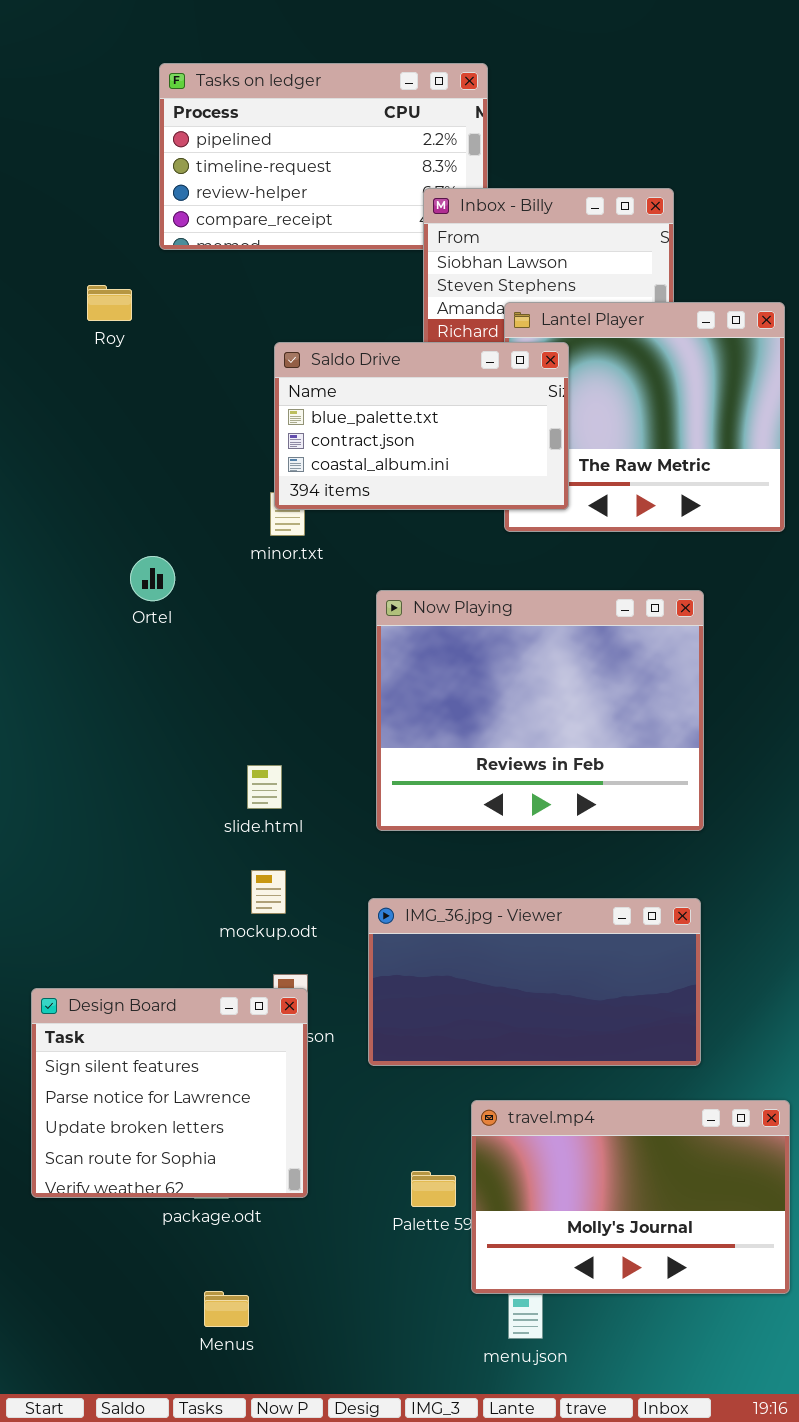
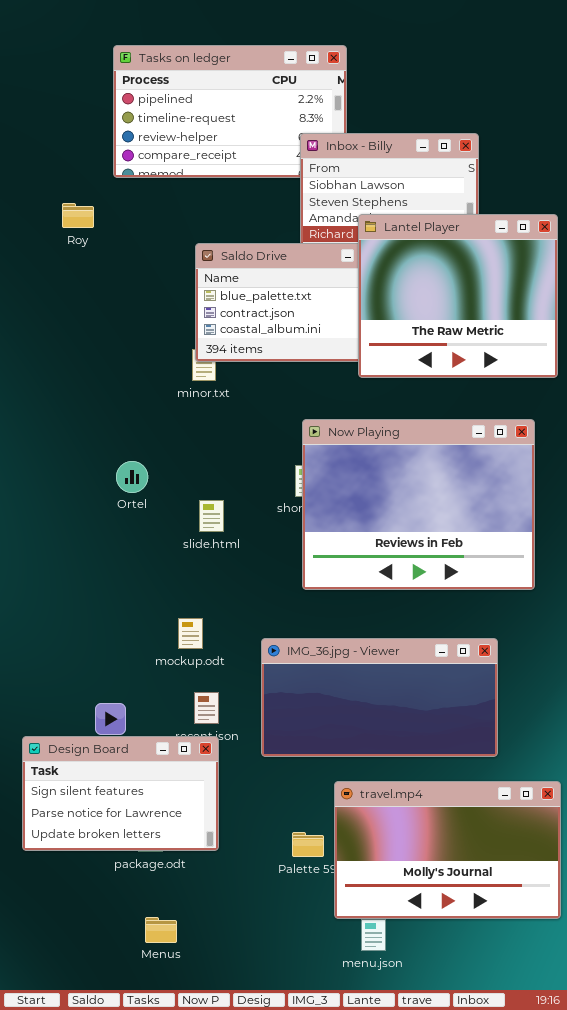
Lantel Player: [504,302,785,532] -> [358,214,558,378], raised
Ortel: [130,556,175,601] -> [116,461,148,493], moved
Now Playing: [376,590,704,831] -> [302,419,535,590], moved
slide.html: [247,765,282,809] -> [199,500,224,532], moved
Design Board: [31,988,308,1198] -> [22,736,219,851], resized

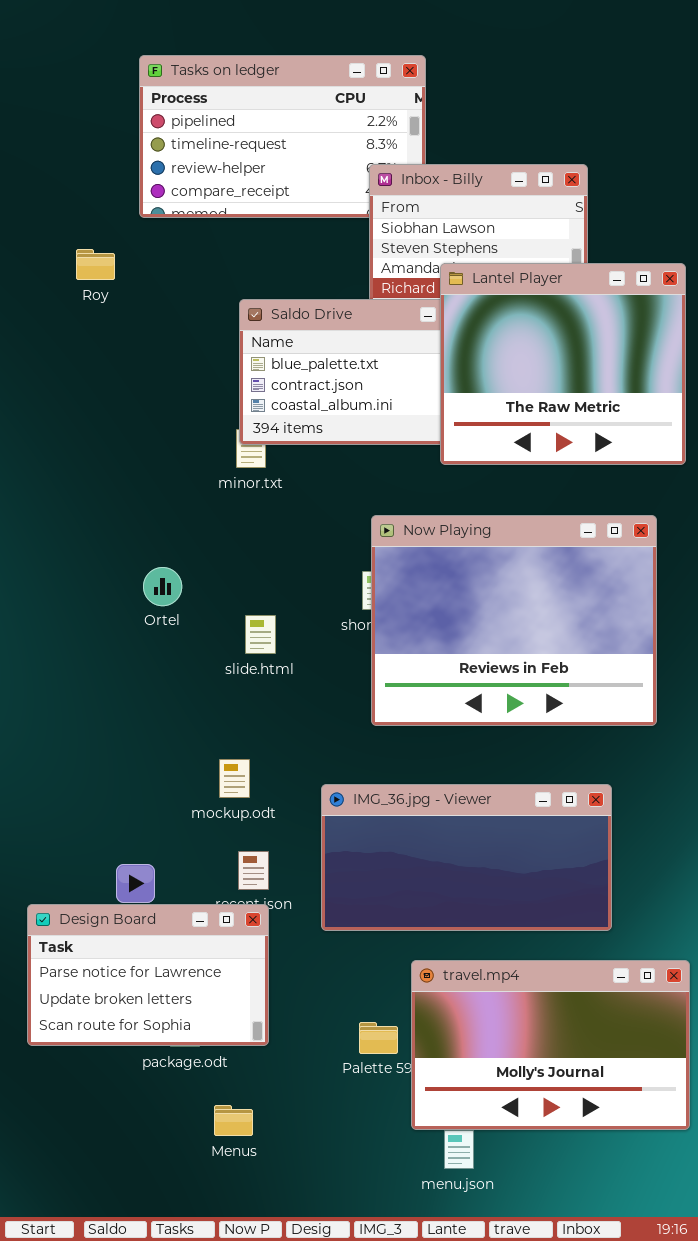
Design Board: [22,736,219,851] -> [27,904,269,1046], scrolled down 1 row
Menus: [145,917,177,943] -> [214,1105,253,1136], moved

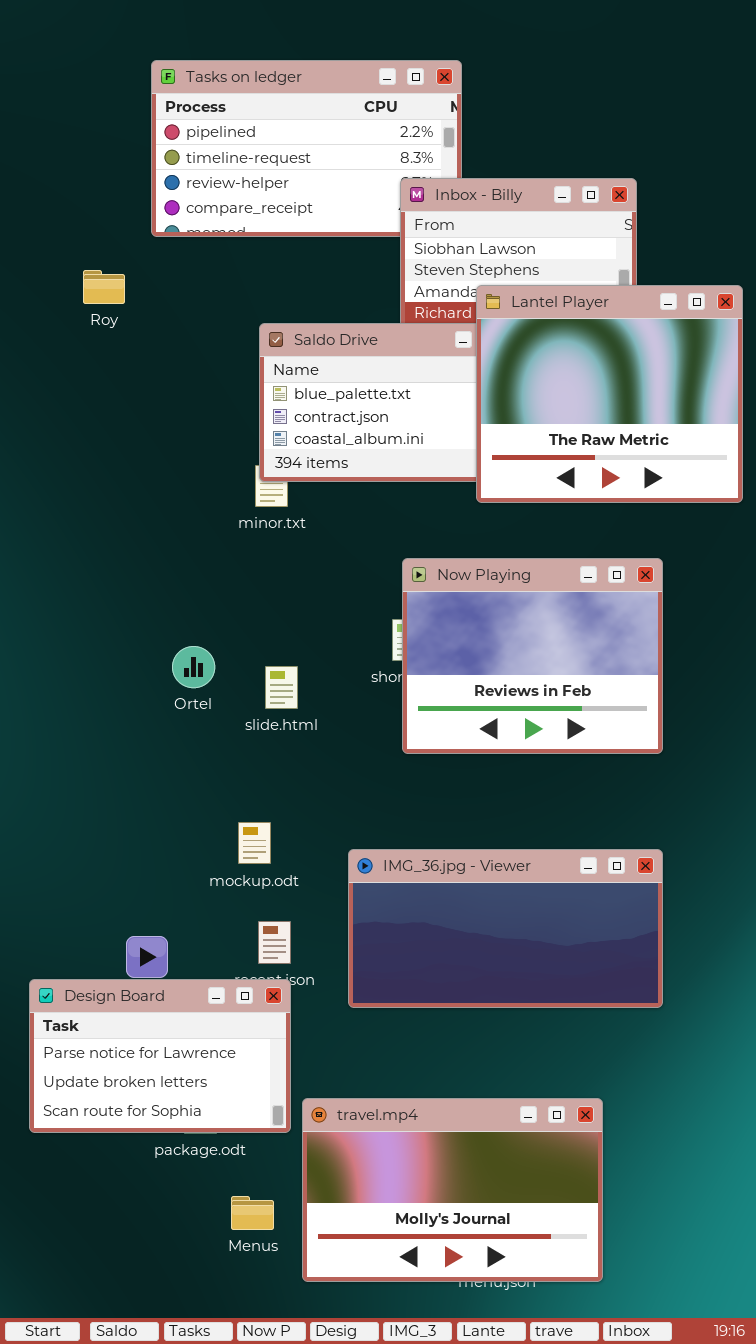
Now Playing: [371,515,657,726] -> [402,558,663,754], resized
Ortel: [143,567,182,606] -> [172,646,215,688], moved
travel.mp4: [411,960,690,1130] -> [302,1098,603,1282], moved

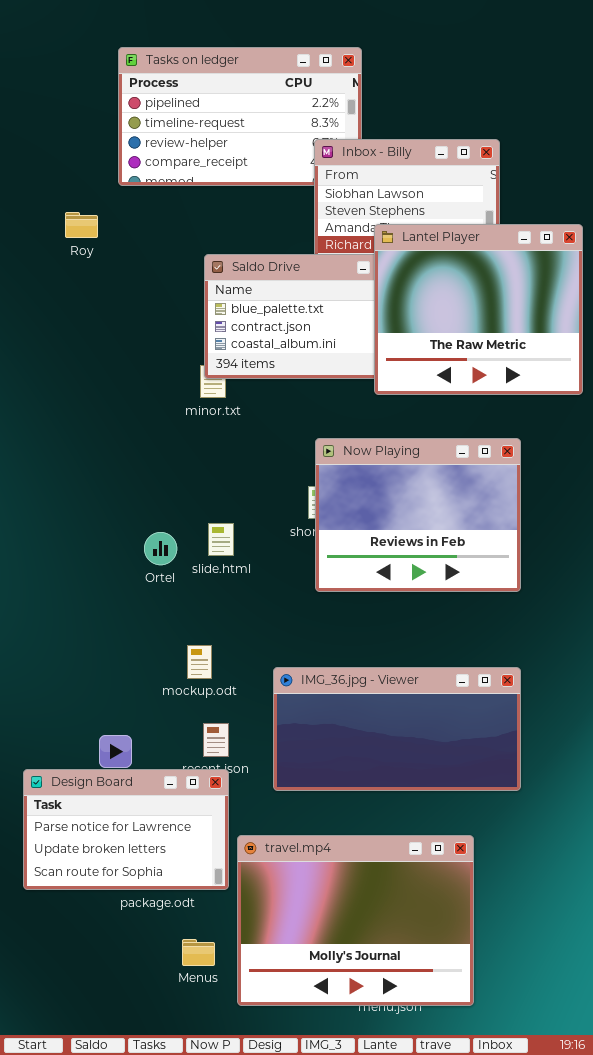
Ortel: [172,646,215,688] -> [144,532,177,565], moved
travel.mp4: [302,1098,603,1282] -> [237,835,474,1006], resized

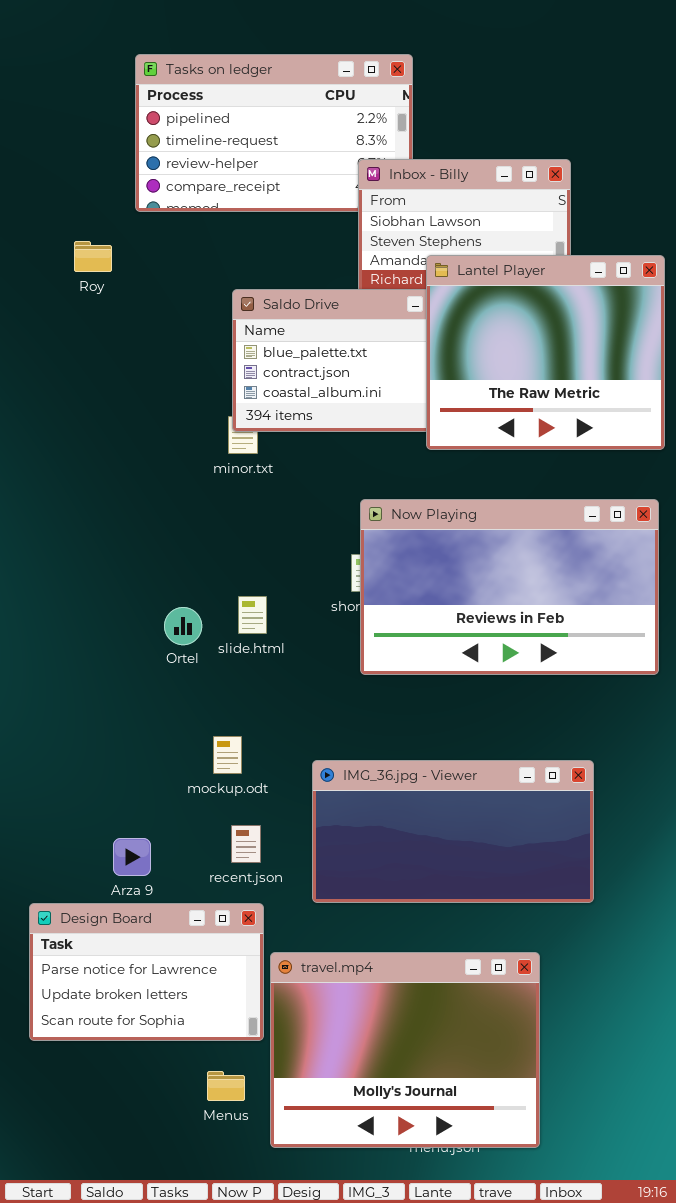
Now Playing: [315,438,521,592] -> [360,499,659,675], resized
Design Board: [23,769,229,890] -> [29,903,264,1041], moved

